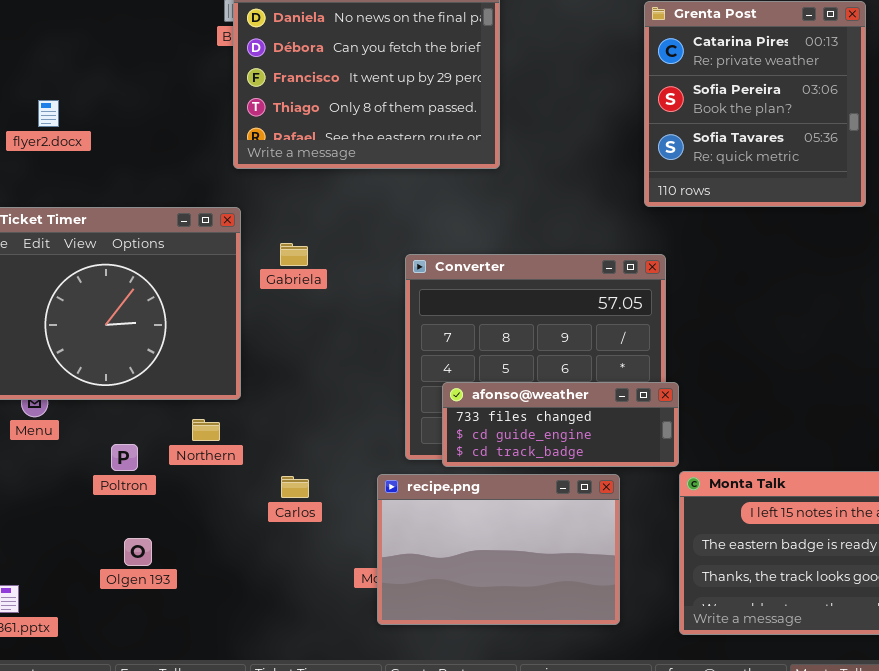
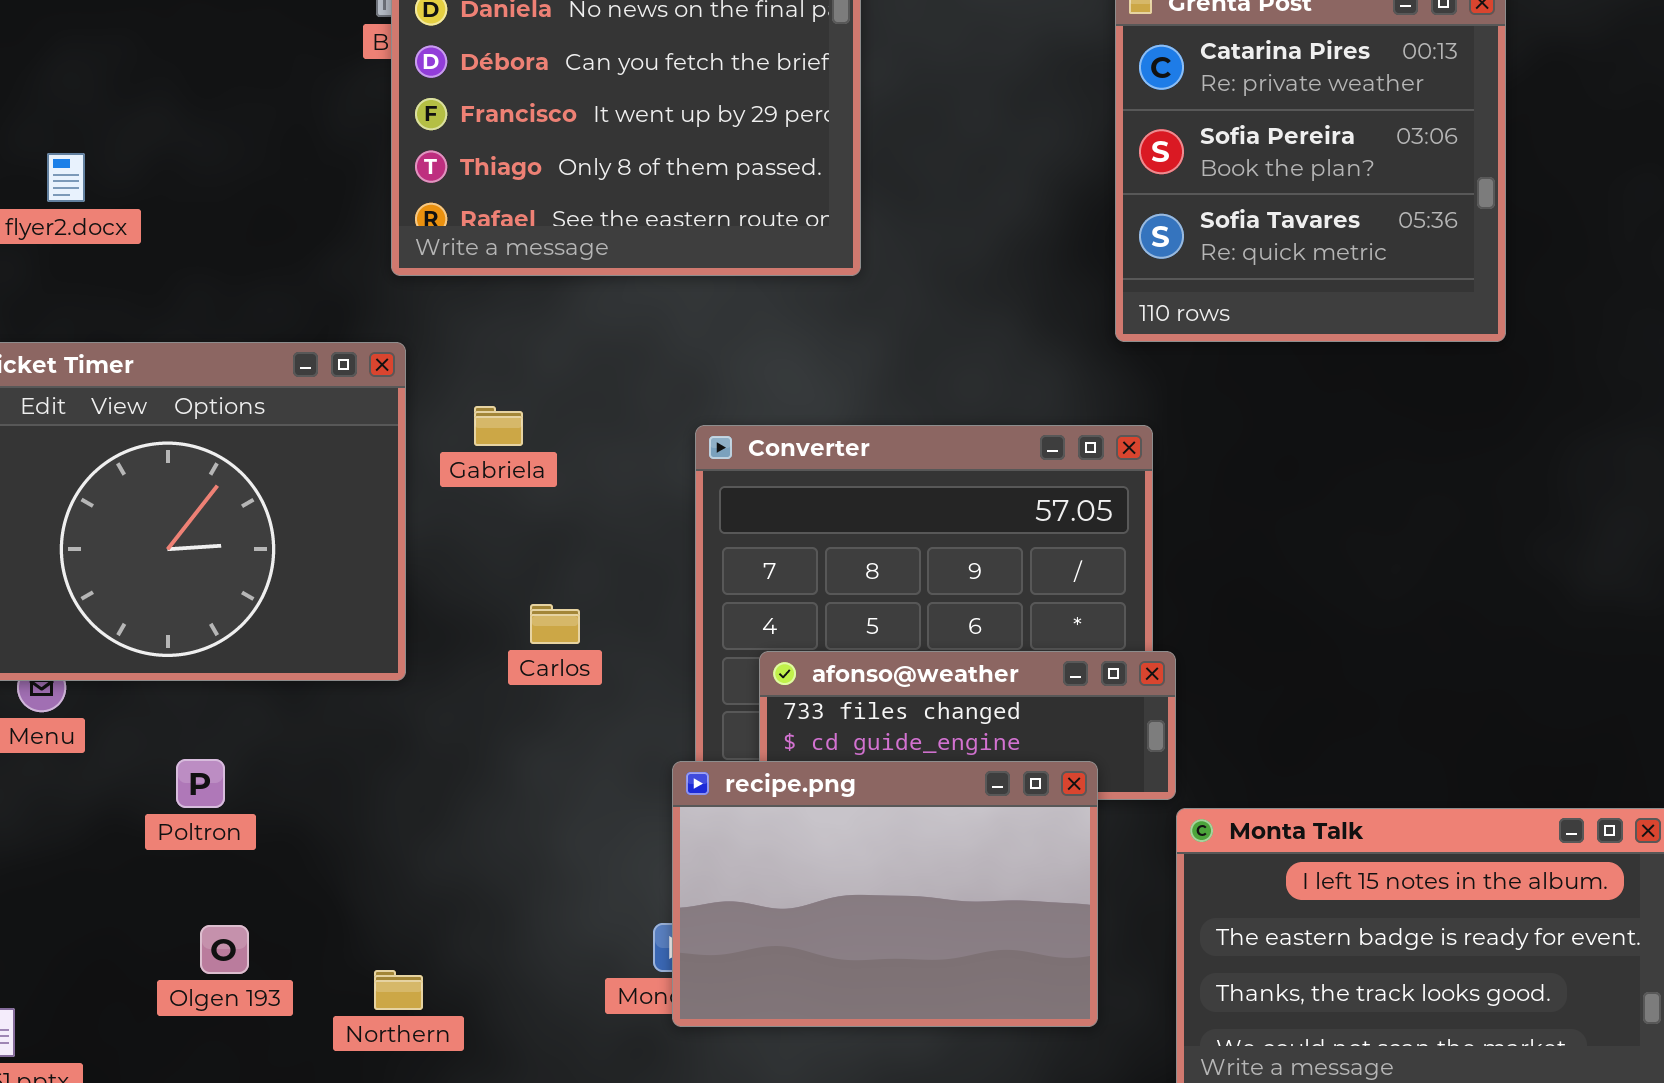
Northern: [192,419,220,441] -> [374,970,423,1010], moved
recipe.png: [377,474,620,625] -> [672,761,1098,1027], moved
Carlos: [281,476,309,498] -> [530,604,580,644], moved

